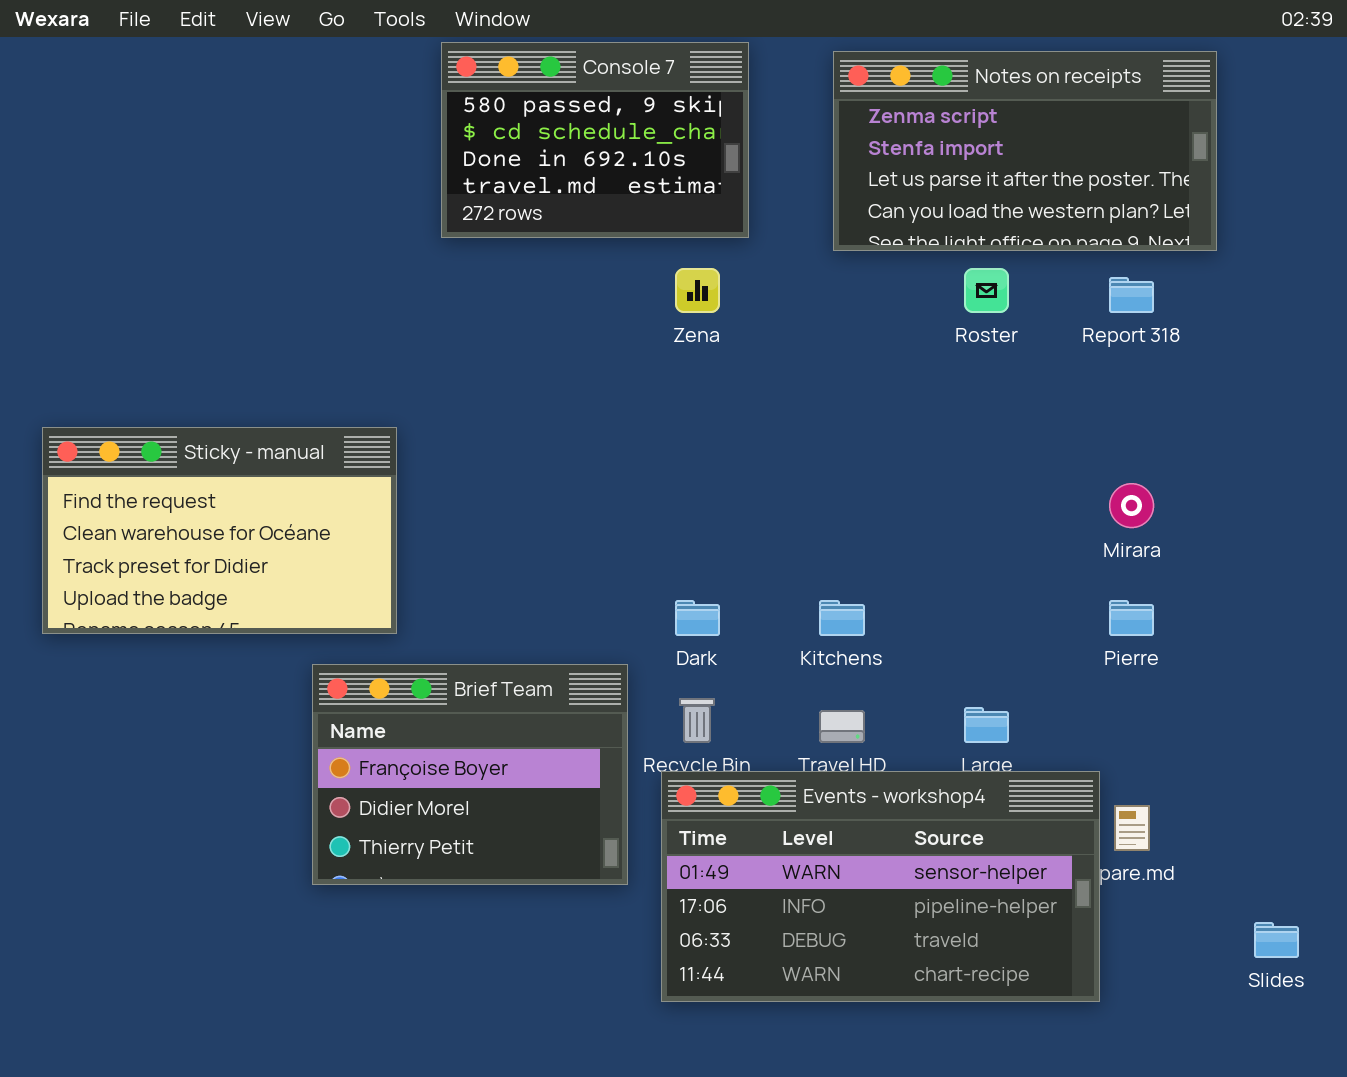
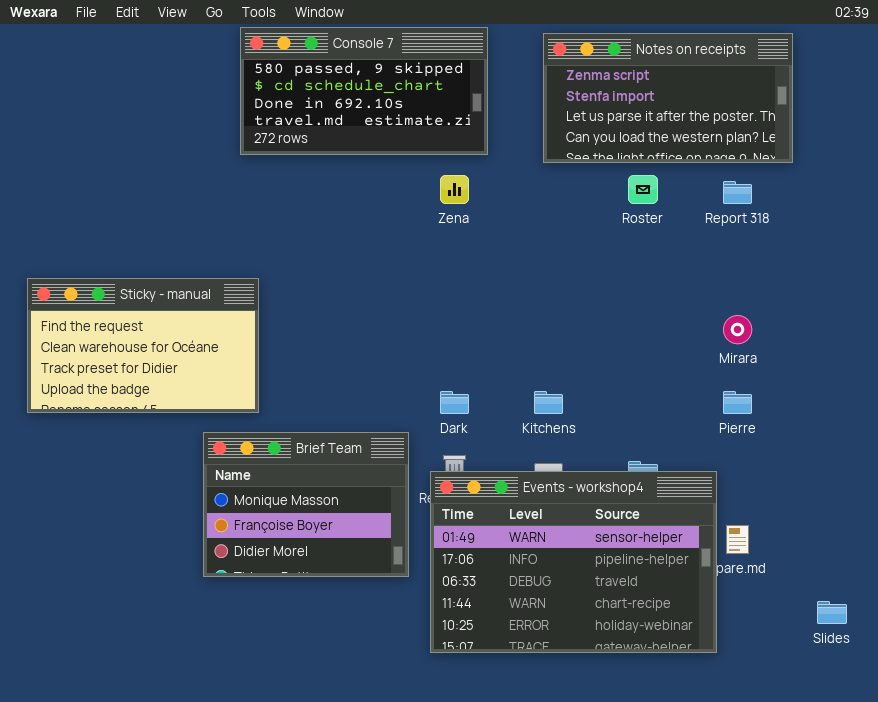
Console 7: [441,42,749,238] -> [240,27,488,155], resized
Brief Team: [312,664,628,885] -> [203,432,409,577], scrolled up 1 row
Events - workshop4: [661,771,1100,1002] -> [430,471,717,653], resized

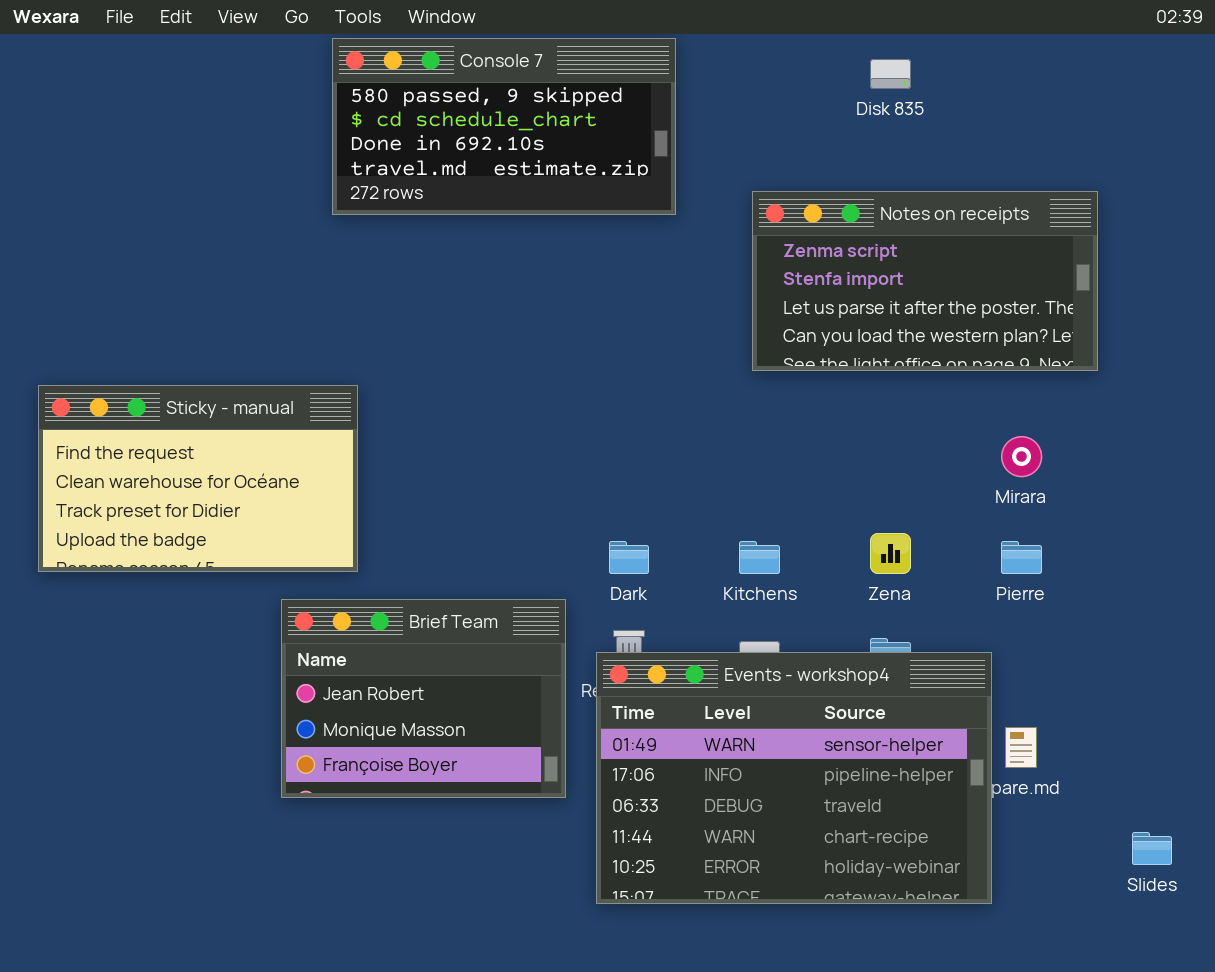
Notes on receipts: [543,33,793,163] -> [752,191,1098,371], moved
Zena: [440,175,469,204] -> [870,533,911,574], moved
Brief Team: [203,432,409,577] -> [281,599,566,798], scrolled up 1 row

